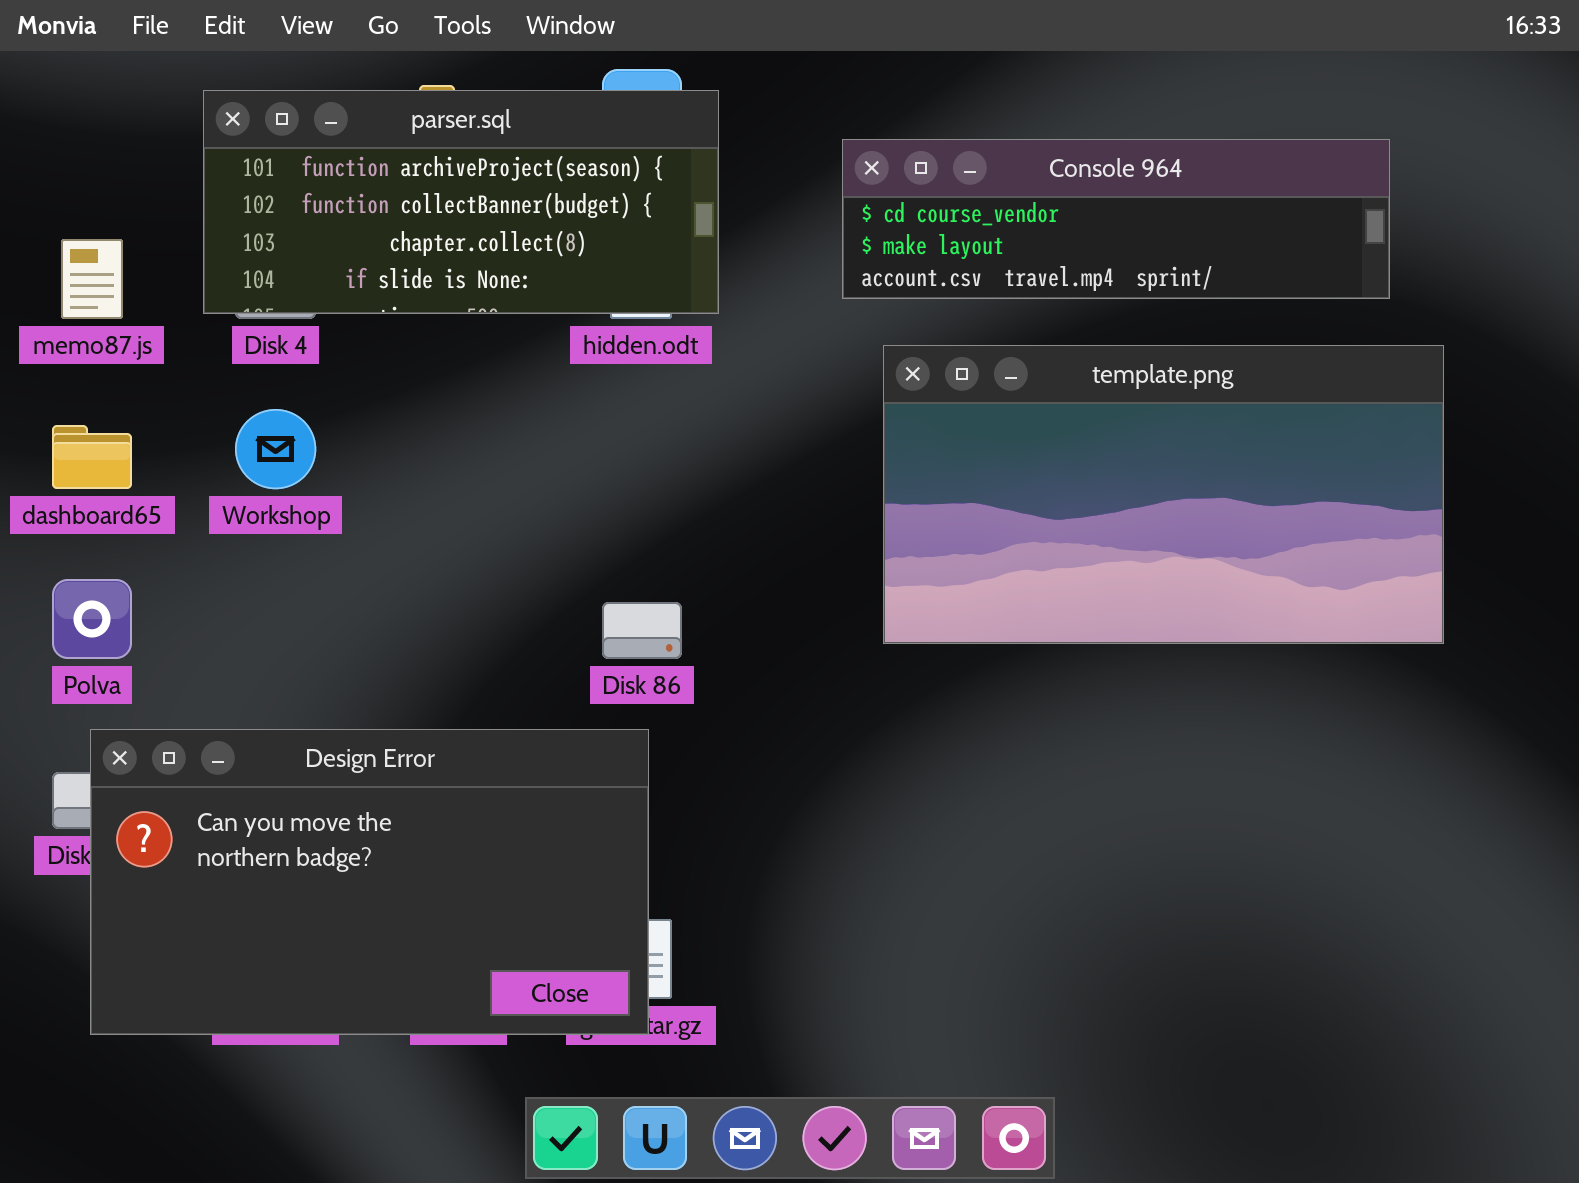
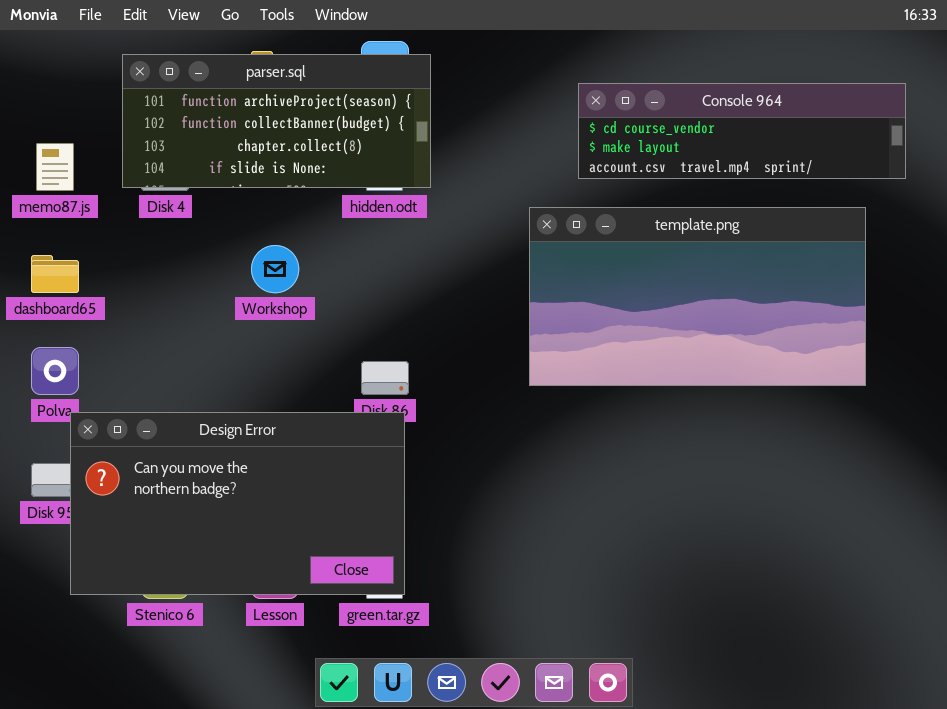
Console 964: [842,139,1390,299] -> [578,83,906,179], moved
Workshop: [235,409,316,489] -> [251,245,299,293], moved
Design Error: [90,729,649,1035] -> [70,412,405,595], moved

